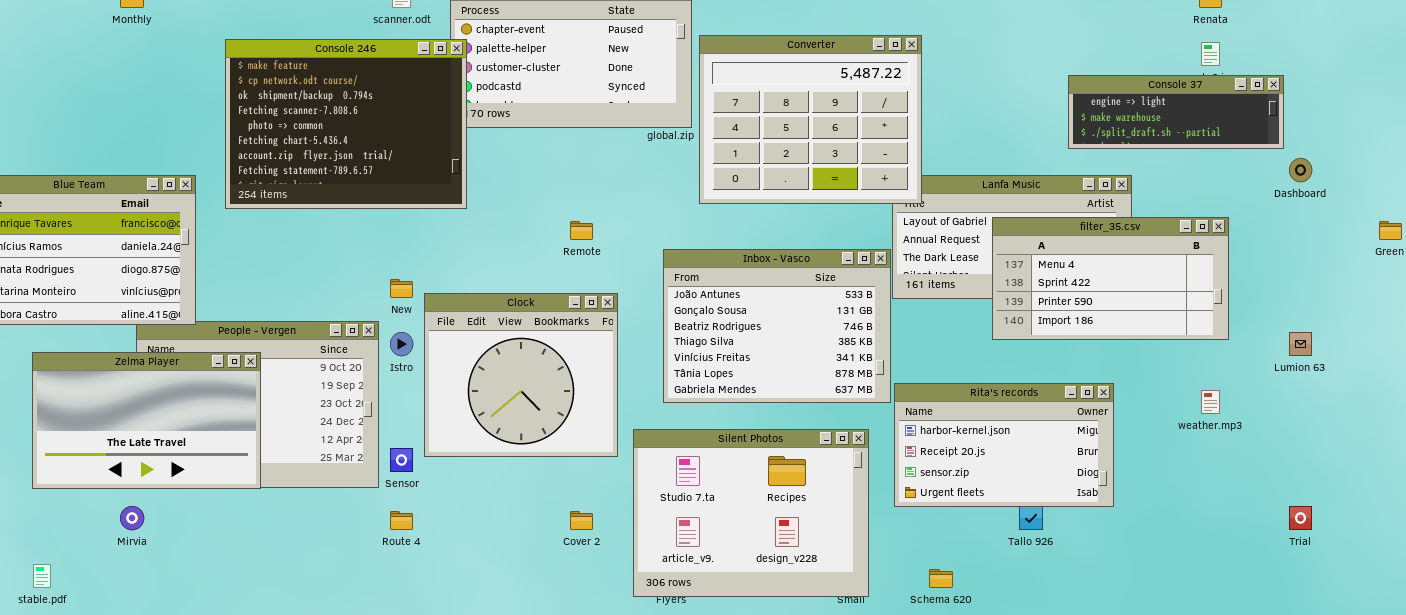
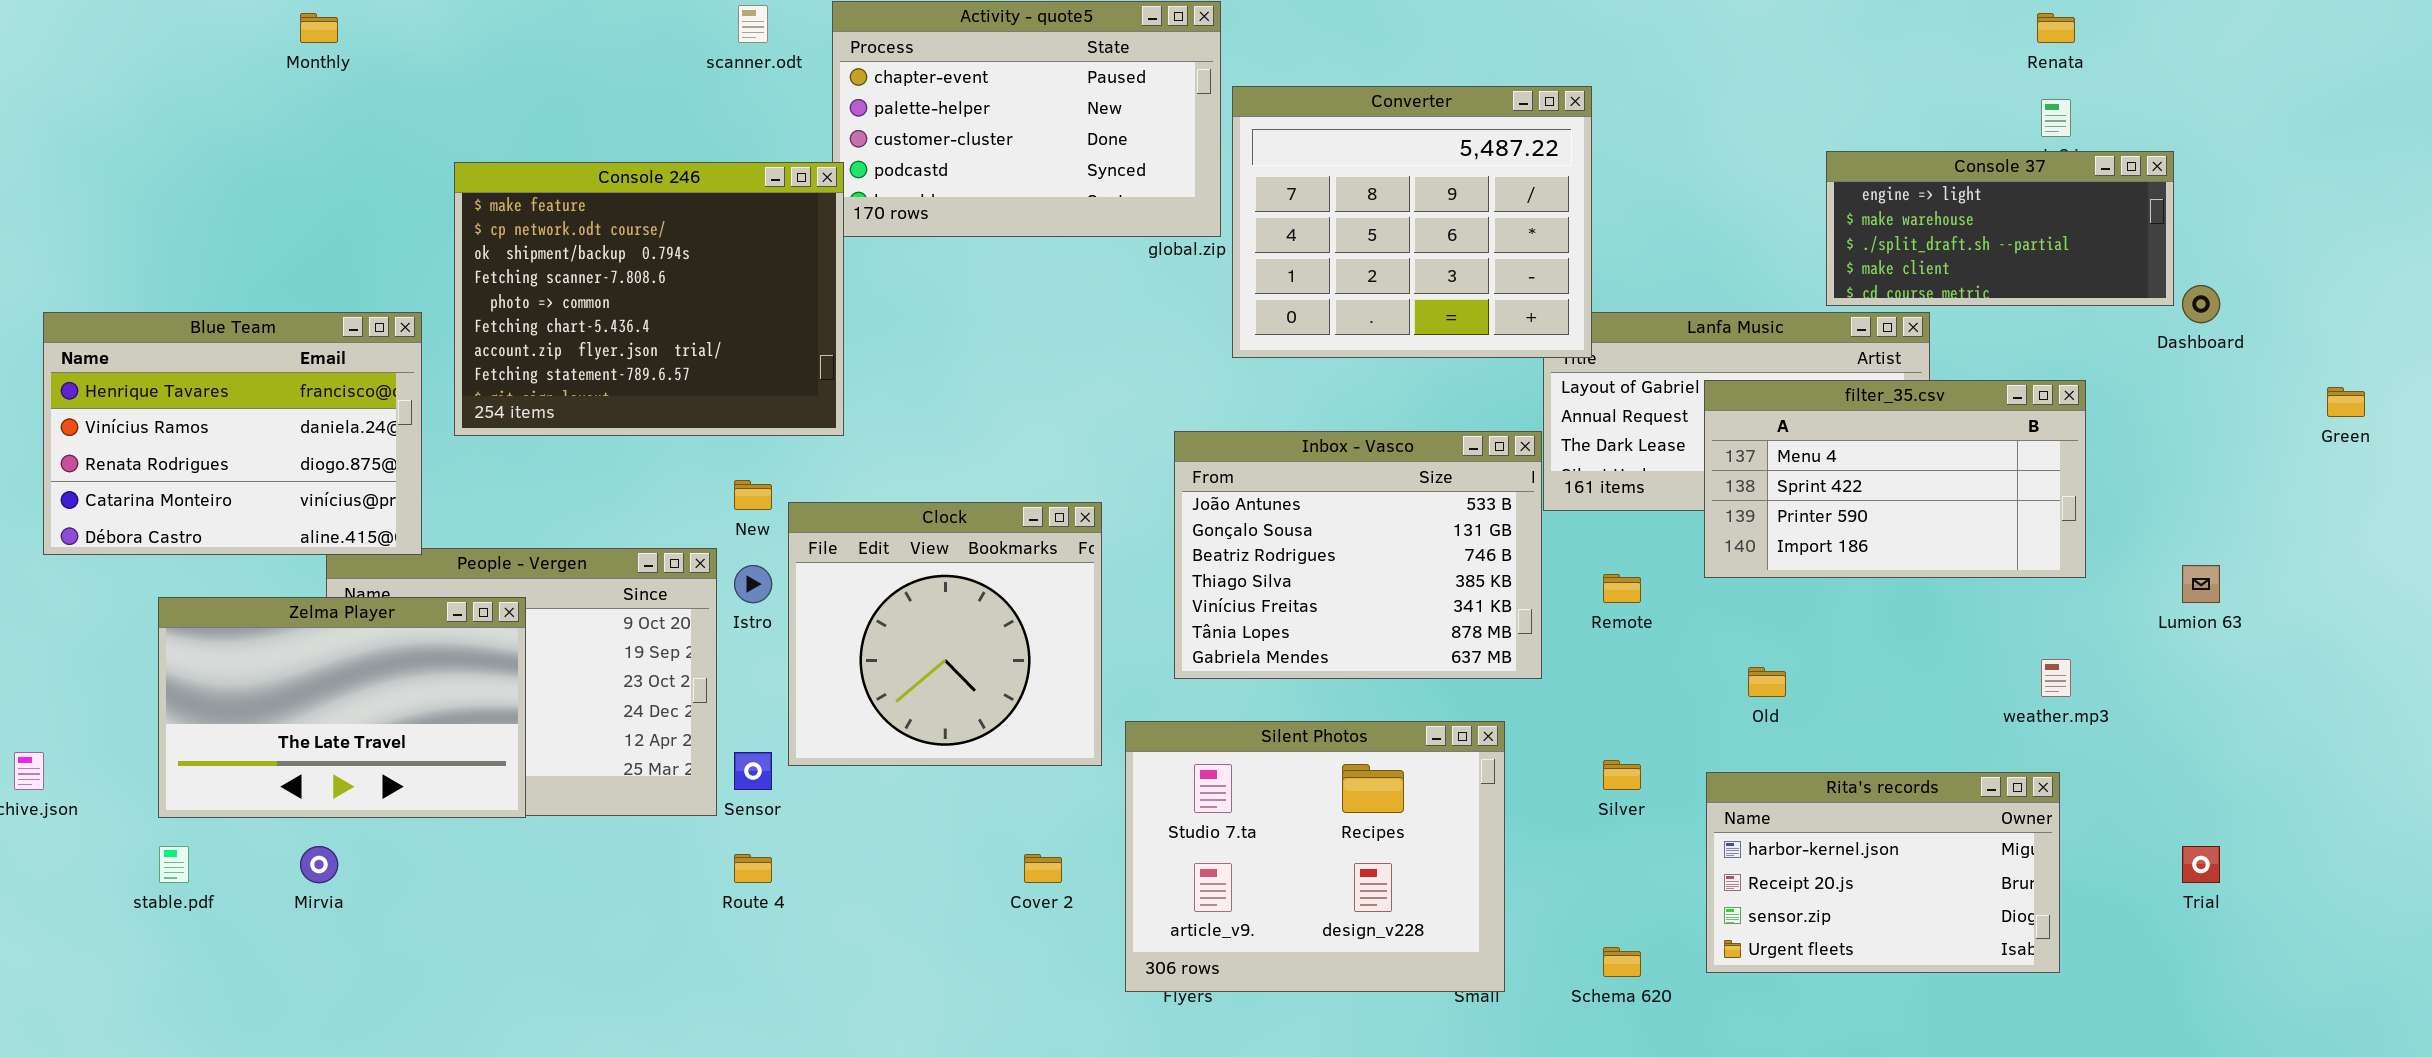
Console 246: [225,39,467,209] -> [454,162,844,436], moved
Console 37: [1068,75,1284,149] -> [1826,151,2174,306], resized
Remote: [570,221,593,240] -> [1603,574,1641,603], moved
Rita's records: [894,383,1114,507] -> [1706,772,2060,973], moved
stable.pdf: [33,564,51,588] -> [159,846,189,883], moved

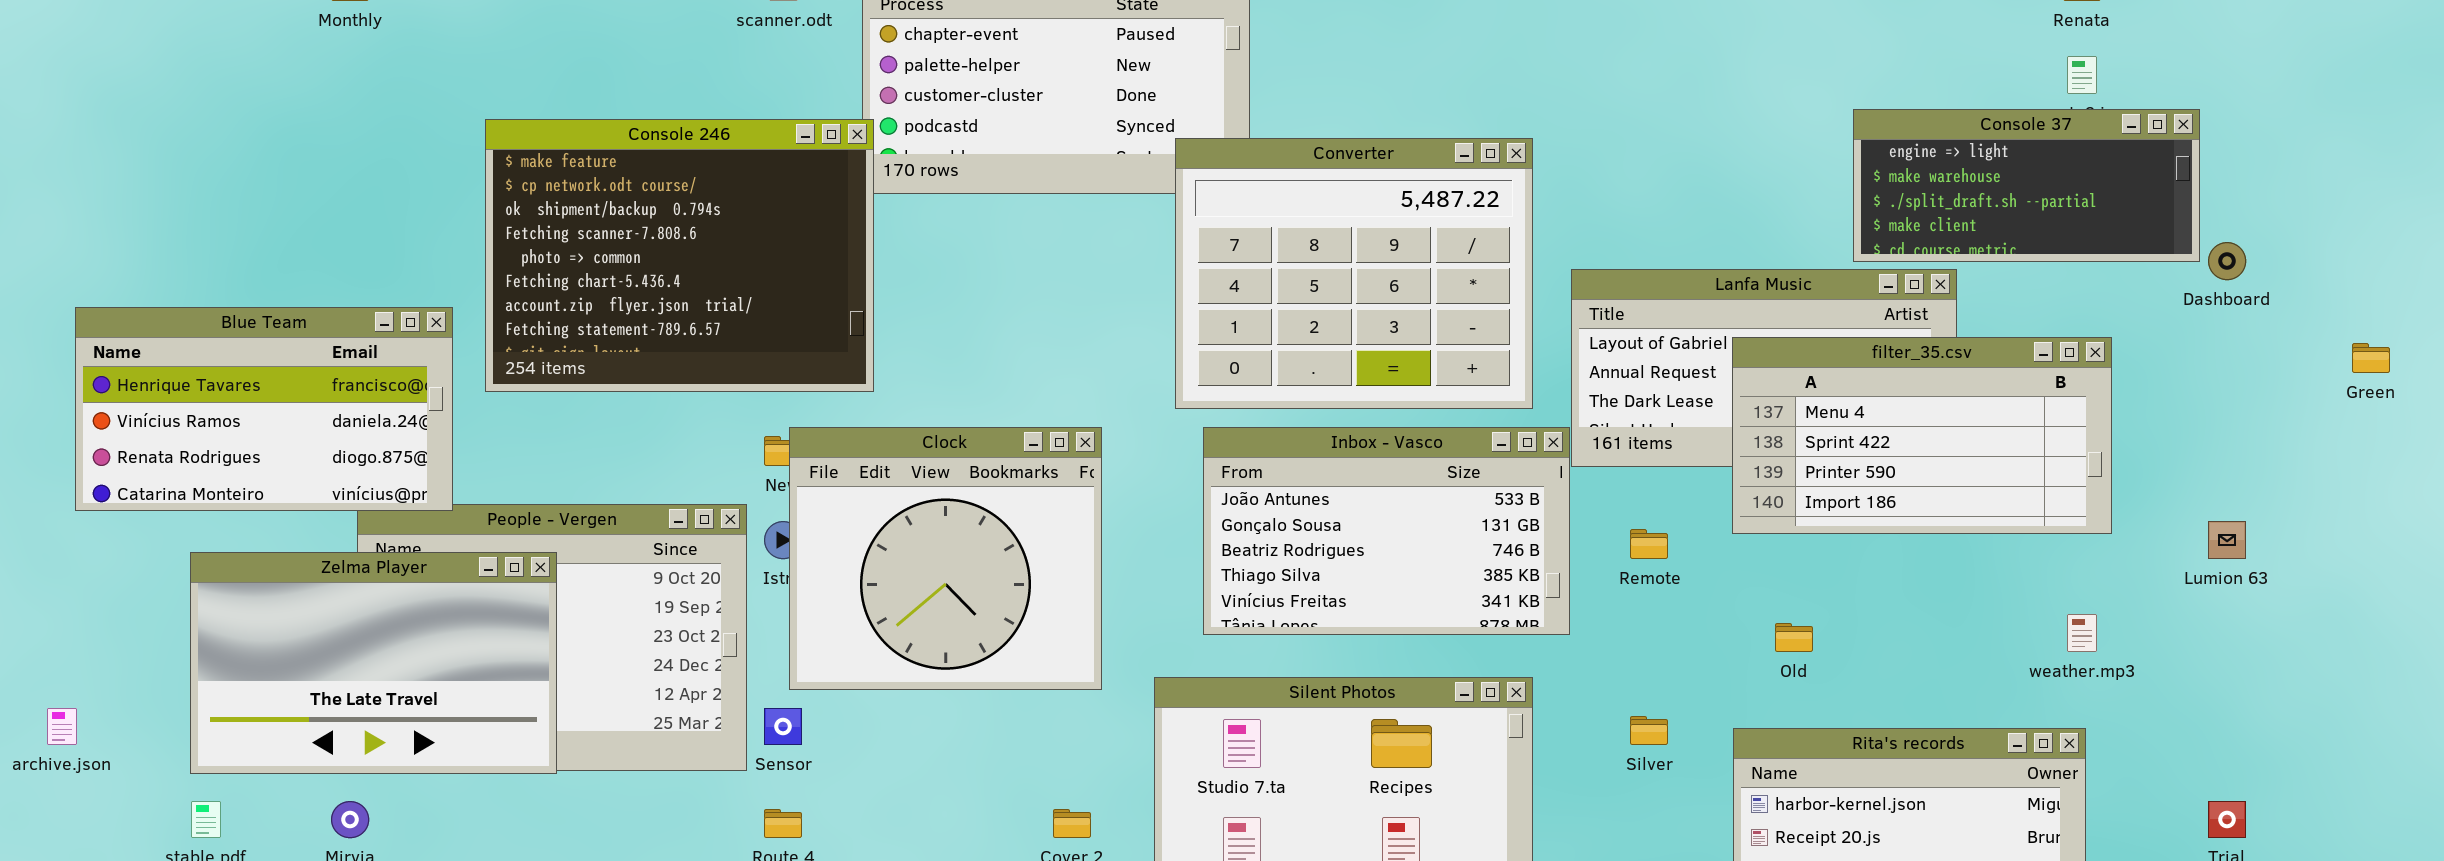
Converter: [1232,86,1592,358] -> [1175,138,1533,409], moved
Blue Team: [43,312,422,555] -> [75,307,453,511], resized
Inbox - Vasco: [1174,431,1542,679] -> [1203,427,1570,635], resized
Clock: [788,502,1102,766] -> [789,427,1102,690], moved

